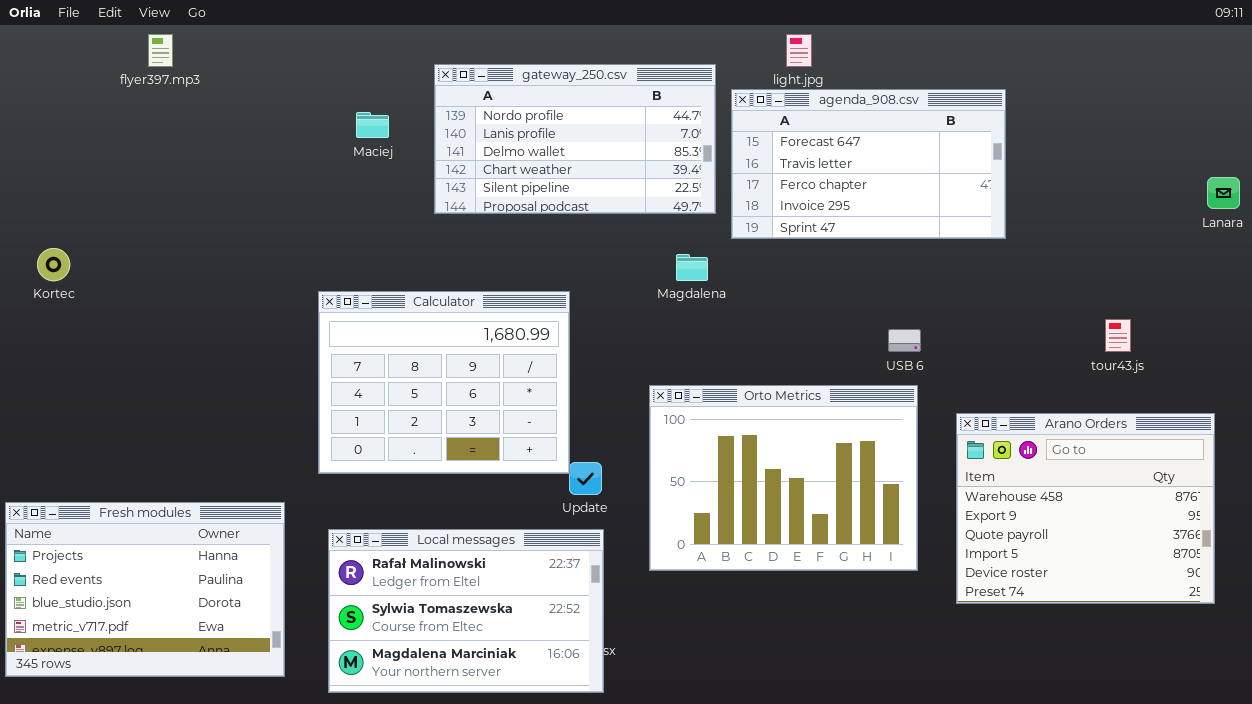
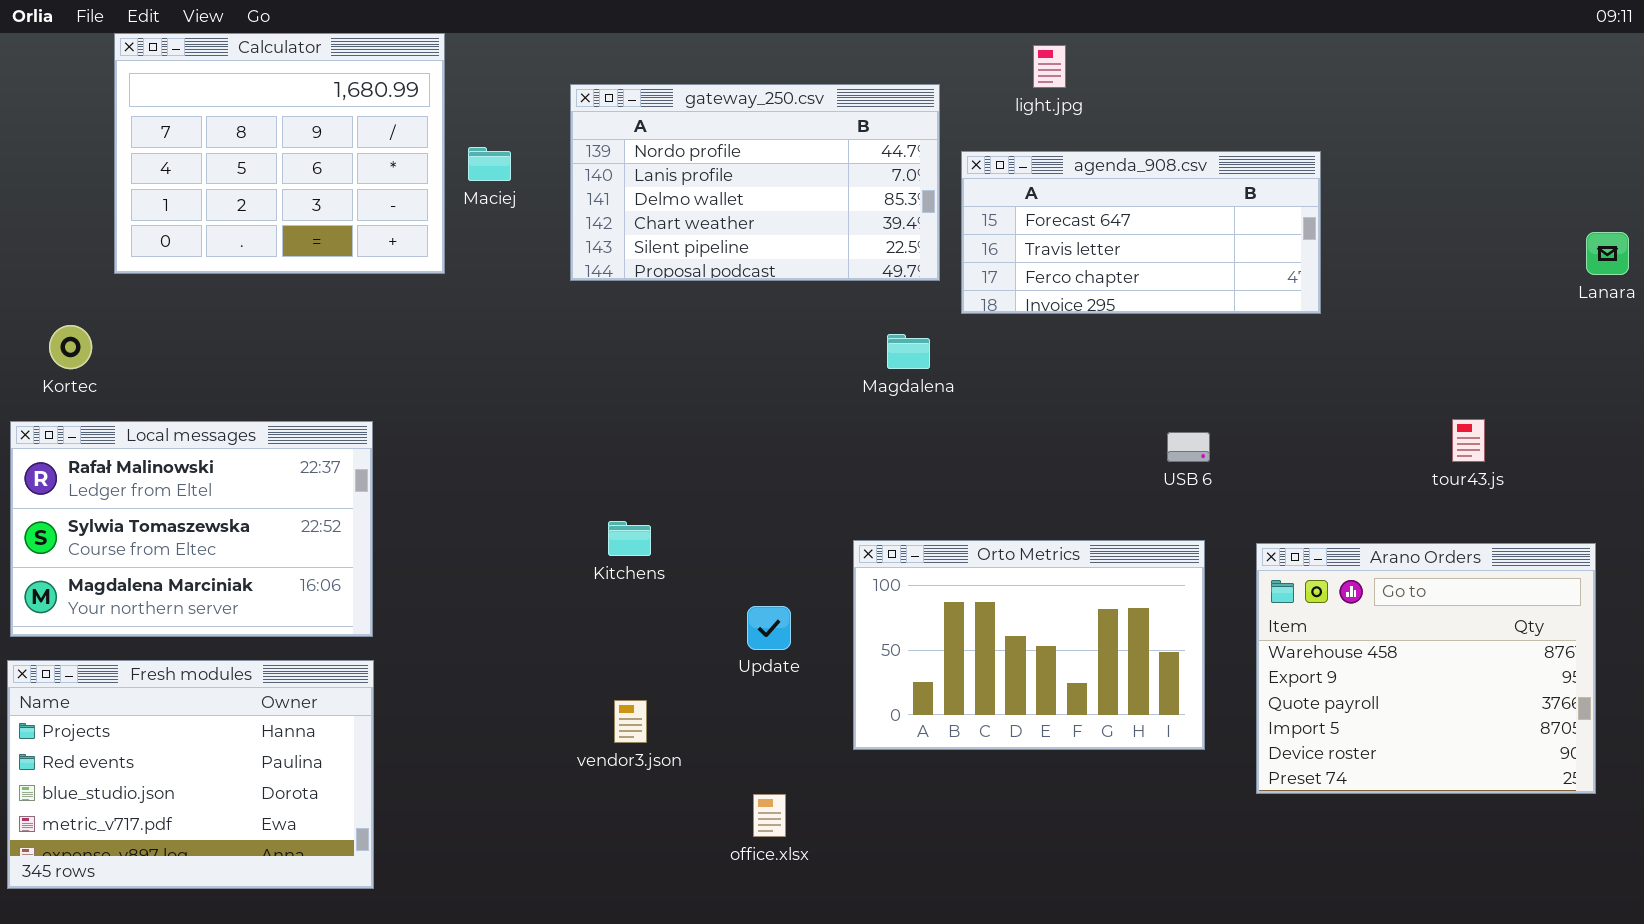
agenda_908.csv: [731,89,1006,239] -> [961,151,1321,314], resized
Calculator: [318,291,570,474] -> [114,33,445,274], moved
Orto Metrics: [649,385,918,571] -> [853,540,1205,750], resized
Local messages: [328,529,604,693] -> [10,421,373,637], moved

